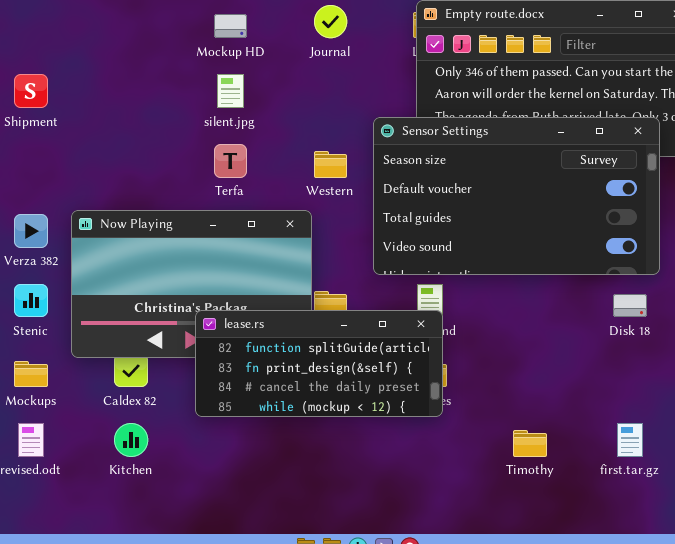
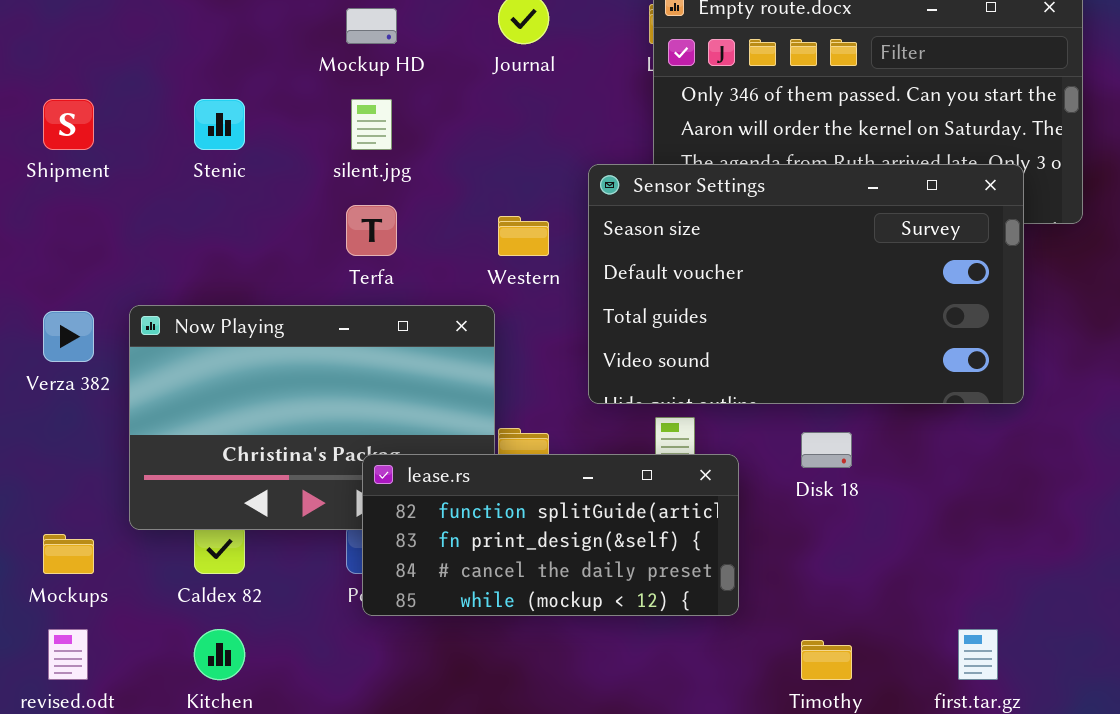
Stenic: [14,284,48,317] -> [194,99,245,150], moved
Disk 18: [613,294,647,317] -> [801,432,852,468], moved
lease.rs: [195,310,443,417] -> [362,454,739,616], moved

